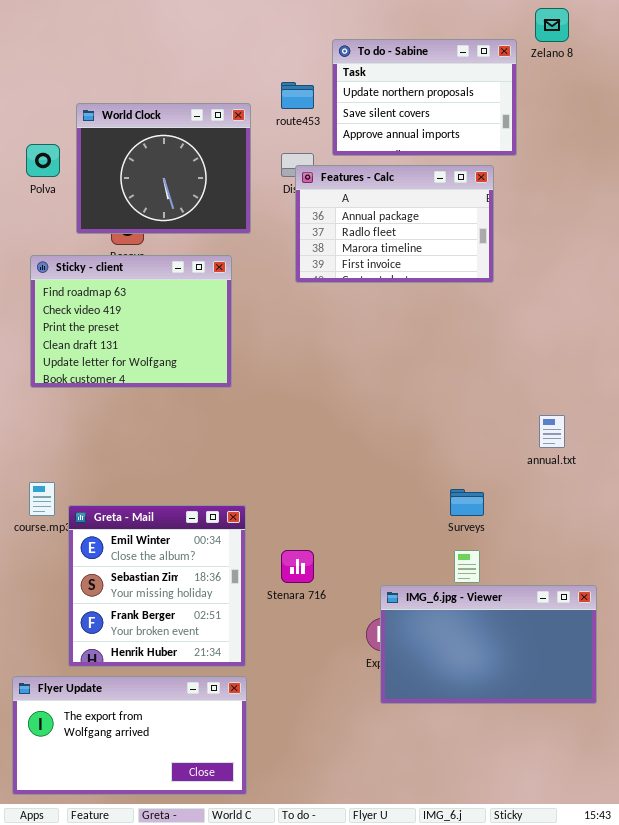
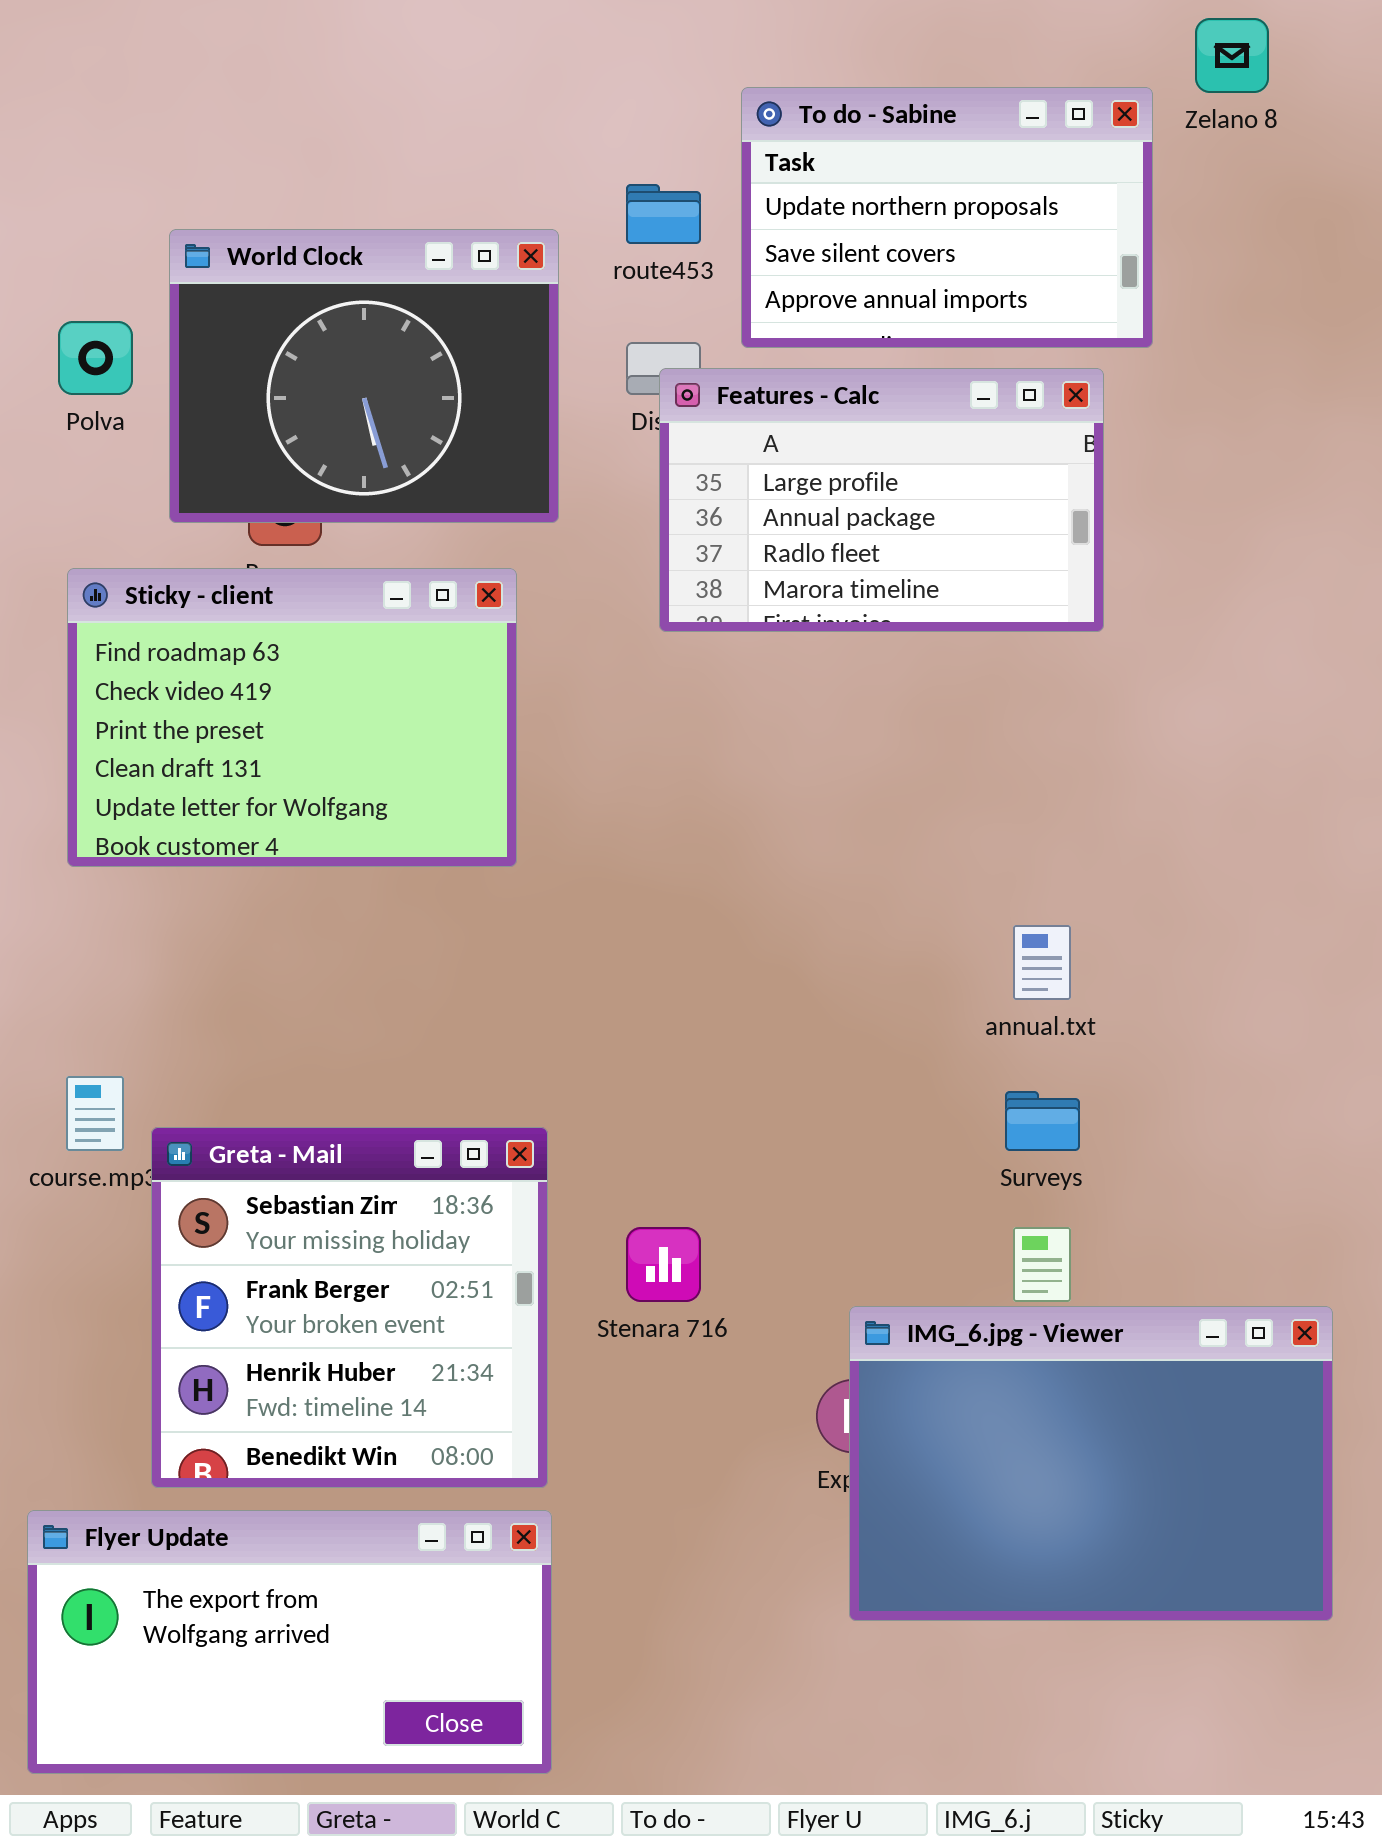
Features - Calc: [295,165,494,283] -> [659,368,1104,632], scrolled up 1 row
annual.txt: [539,415,565,448] -> [1013,925,1071,1000], moved
Greta - Mail: [68,505,246,667] -> [151,1127,548,1488], scrolled down 1 row
IMG_6.jpg - Viewer: [380,585,597,704] -> [849,1306,1333,1621], resized

